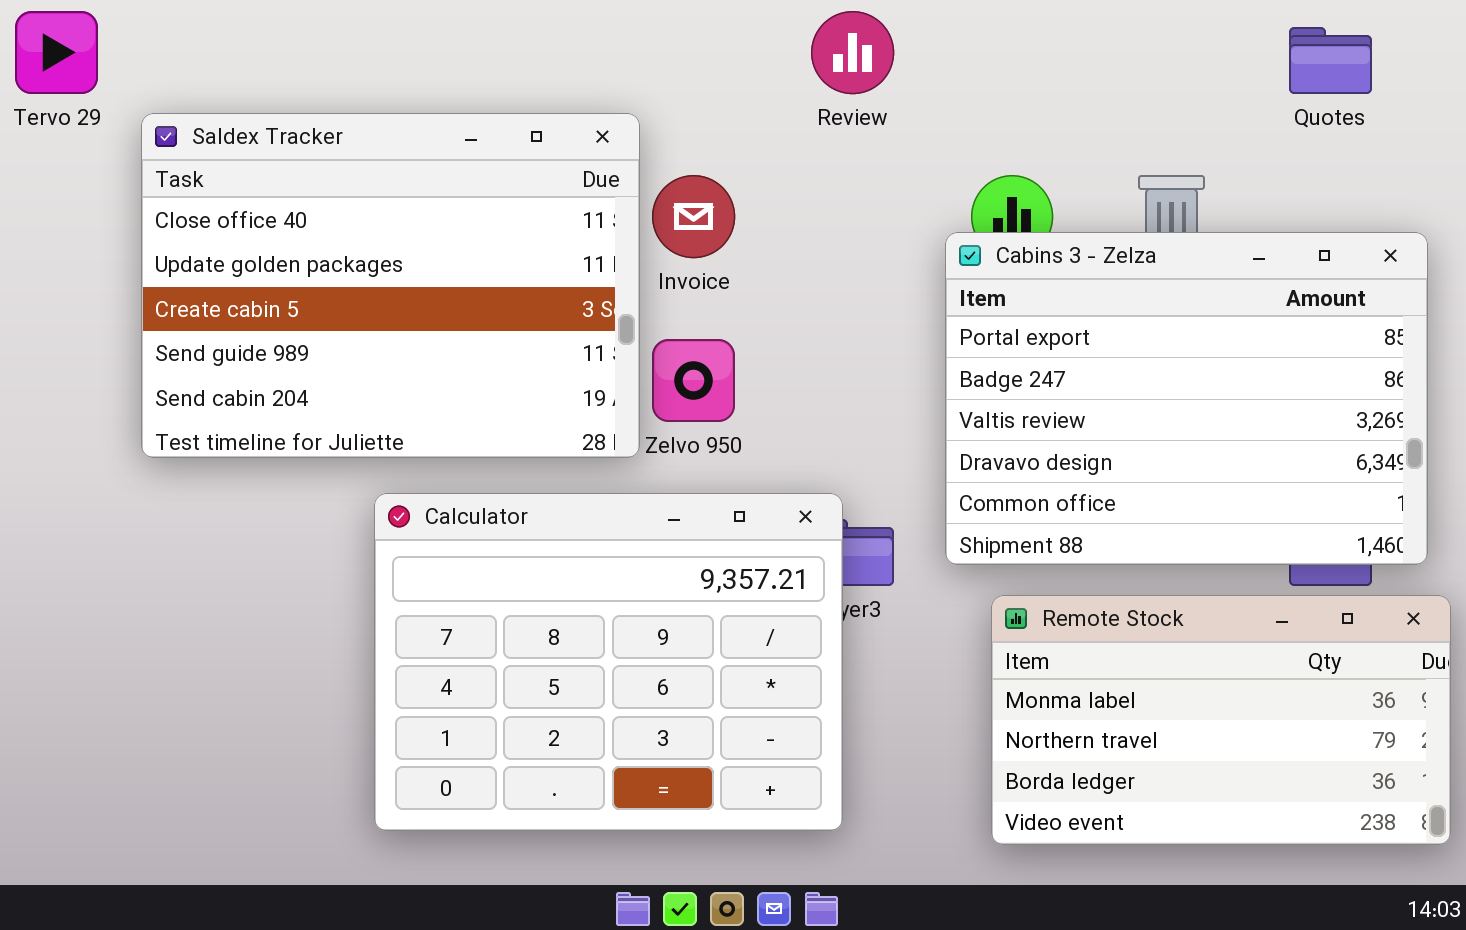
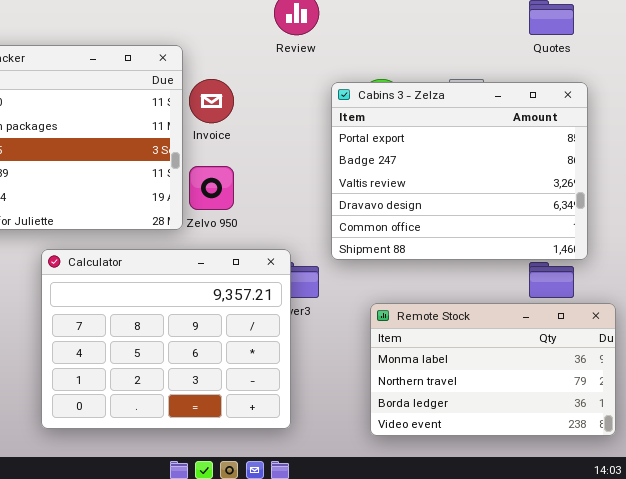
Cabins 3 - Zelza: [945,232,1428,565] -> [331,82,588,260], moved

